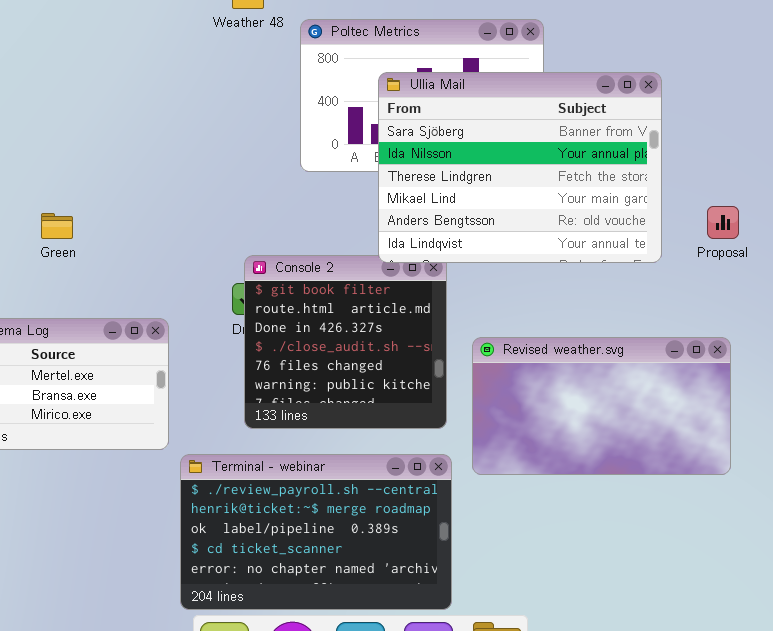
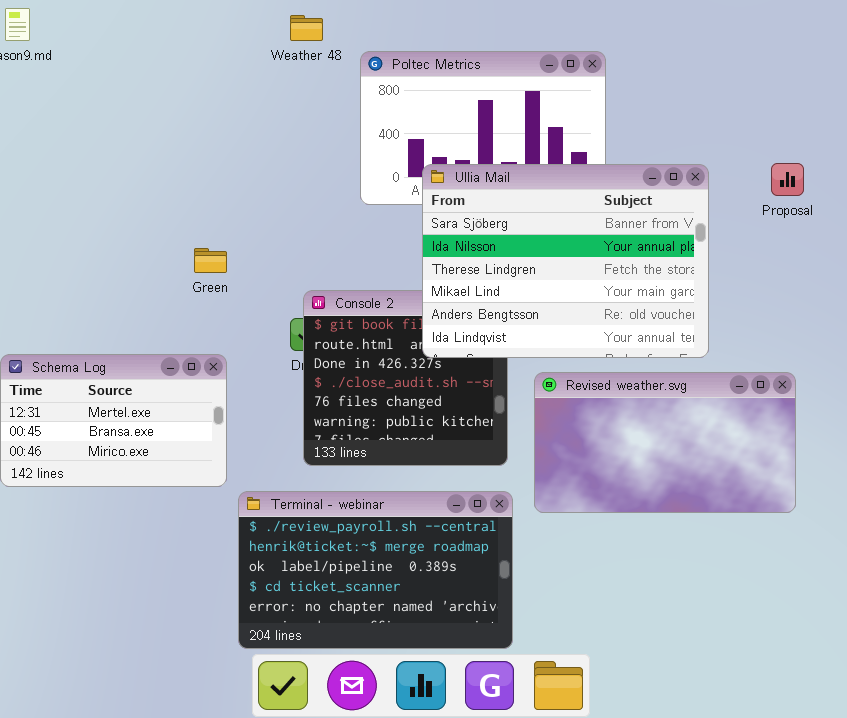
Ullia Mail: [378,72,662,263] -> [422,164,709,358], moved
Proposal: [707,206,739,239] -> [771,163,804,196], moved
Green: [41,213,73,239] -> [194,248,227,273], moved

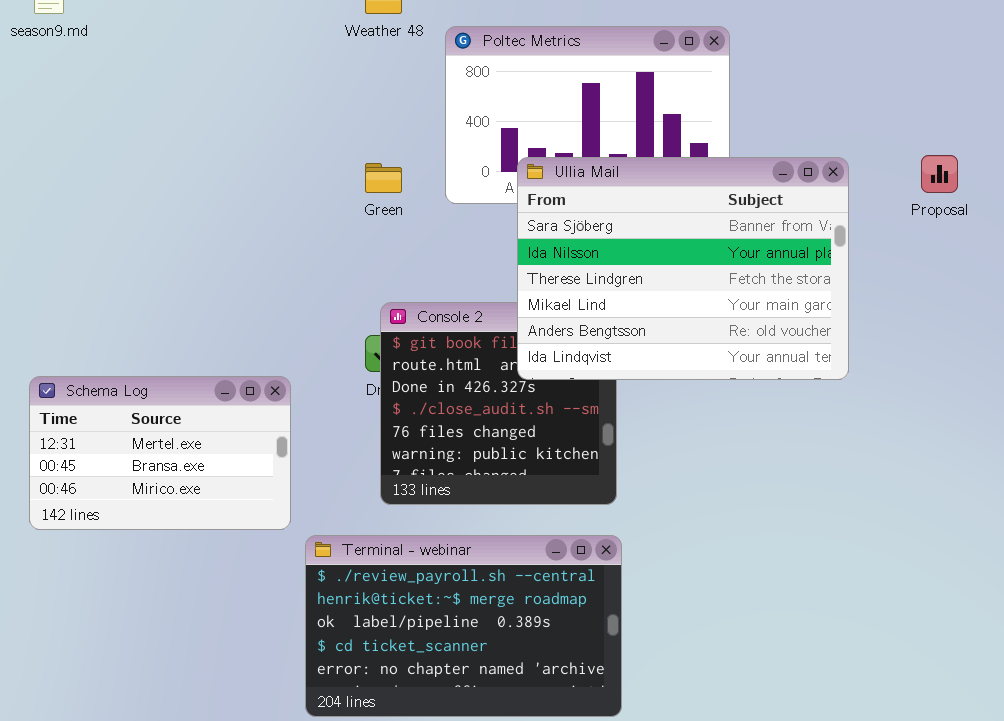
Green: [194,248,227,273] -> [365,163,402,193], moved
Revised weather.svg: [534,372,796,513] -> none, closed

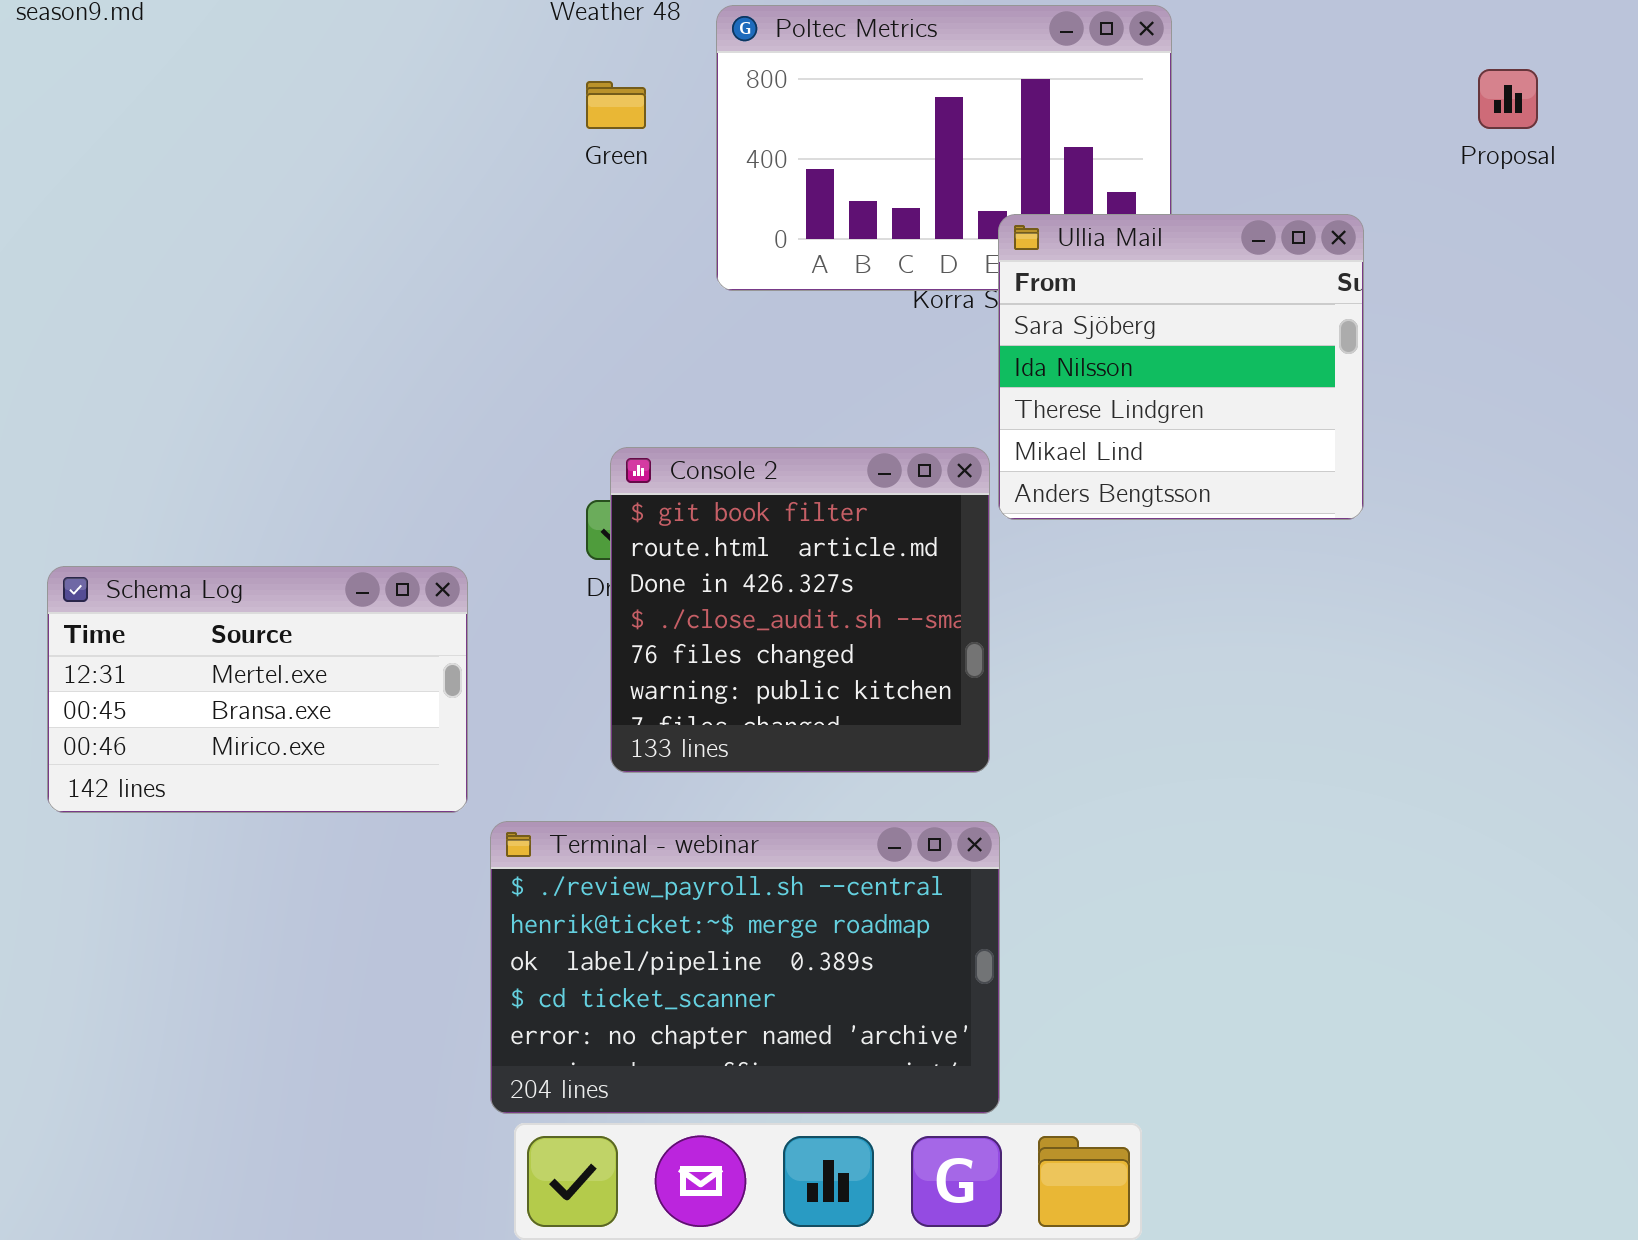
Proposal: [921,155,958,193] -> [1478,69,1538,129], moved
Ullia Mail: [517,157,849,380] -> [998,214,1364,520], resized
Green: [365,163,402,193] -> [586,81,646,129], moved

